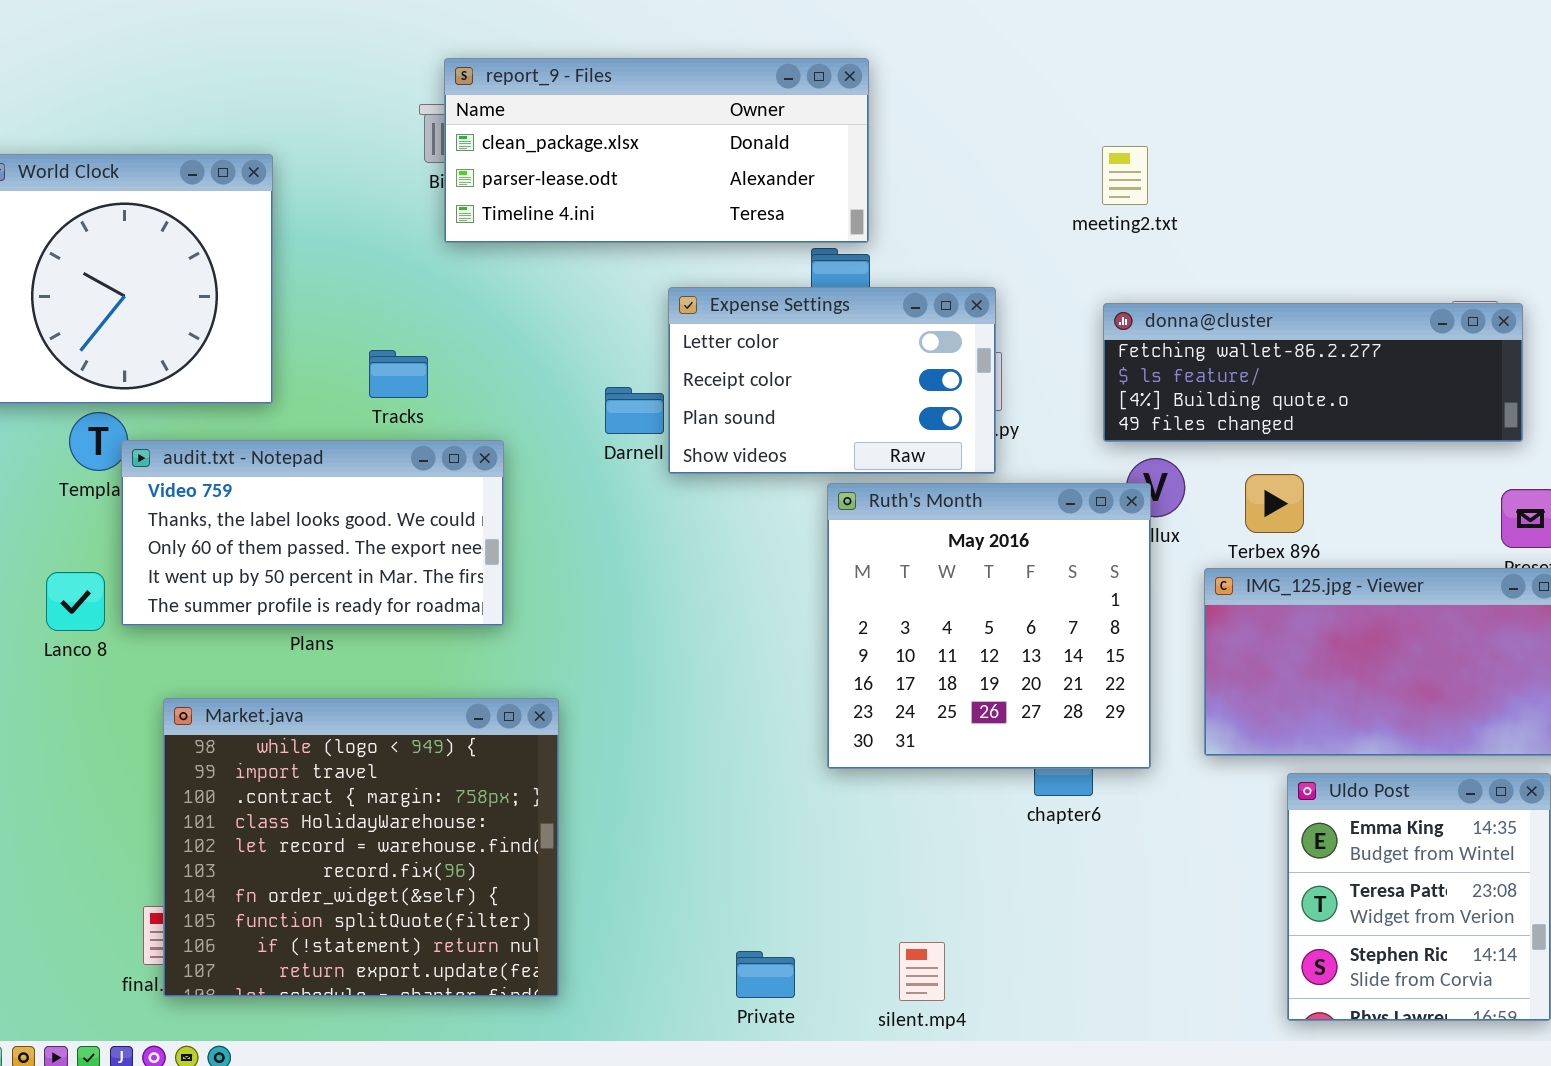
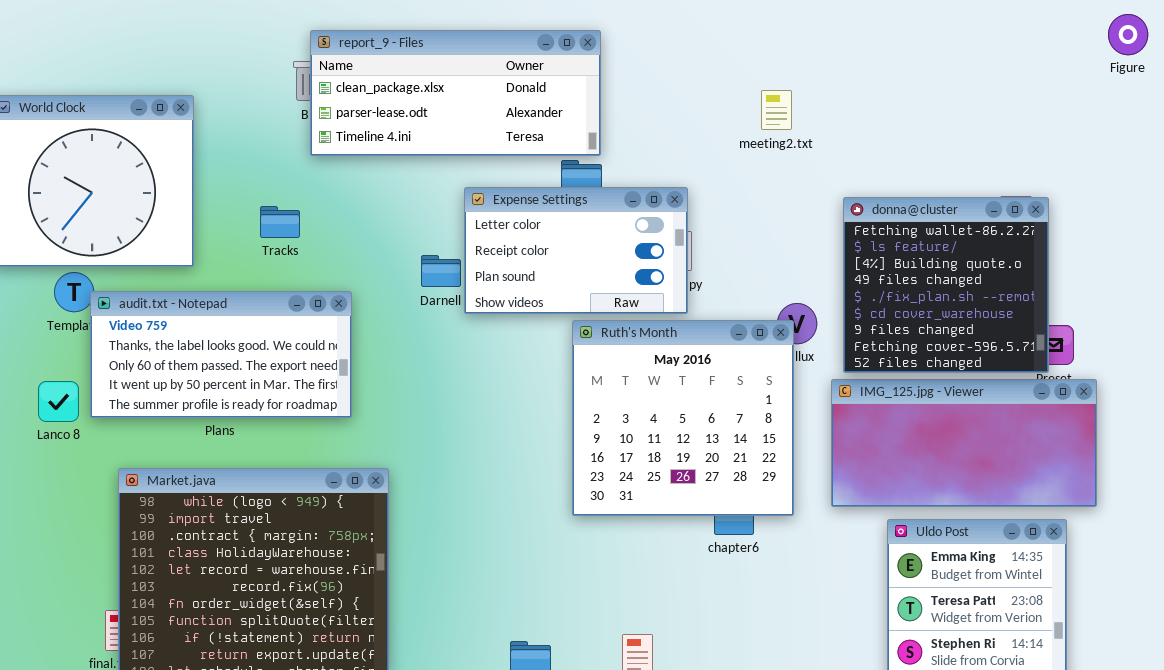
donna@cluster: [1103,303,1523,442] -> [843,197,1049,373], resized
Tracks: [369,350,428,398] -> [260,206,300,238], moved

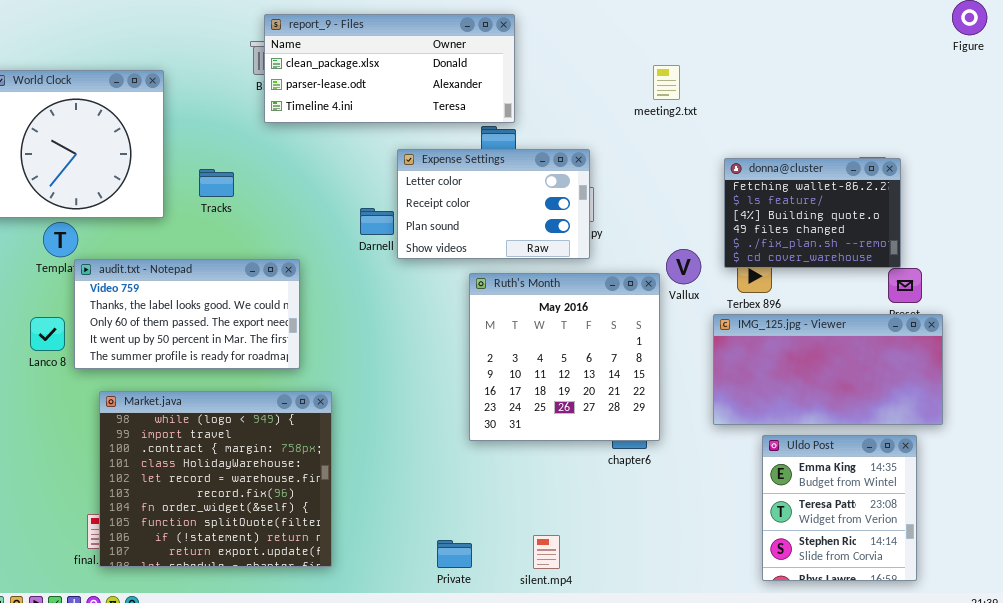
donna@cluster: [843,197,1049,373] -> [724,158,901,268], resized
Tracks: [260,206,300,238] -> [199,169,234,197], moved
audit.txt - Notepad: [90,291,352,418] -> [74,259,300,369], moved
Ruth's Month: [572,320,794,516] -> [469,273,660,441], moved

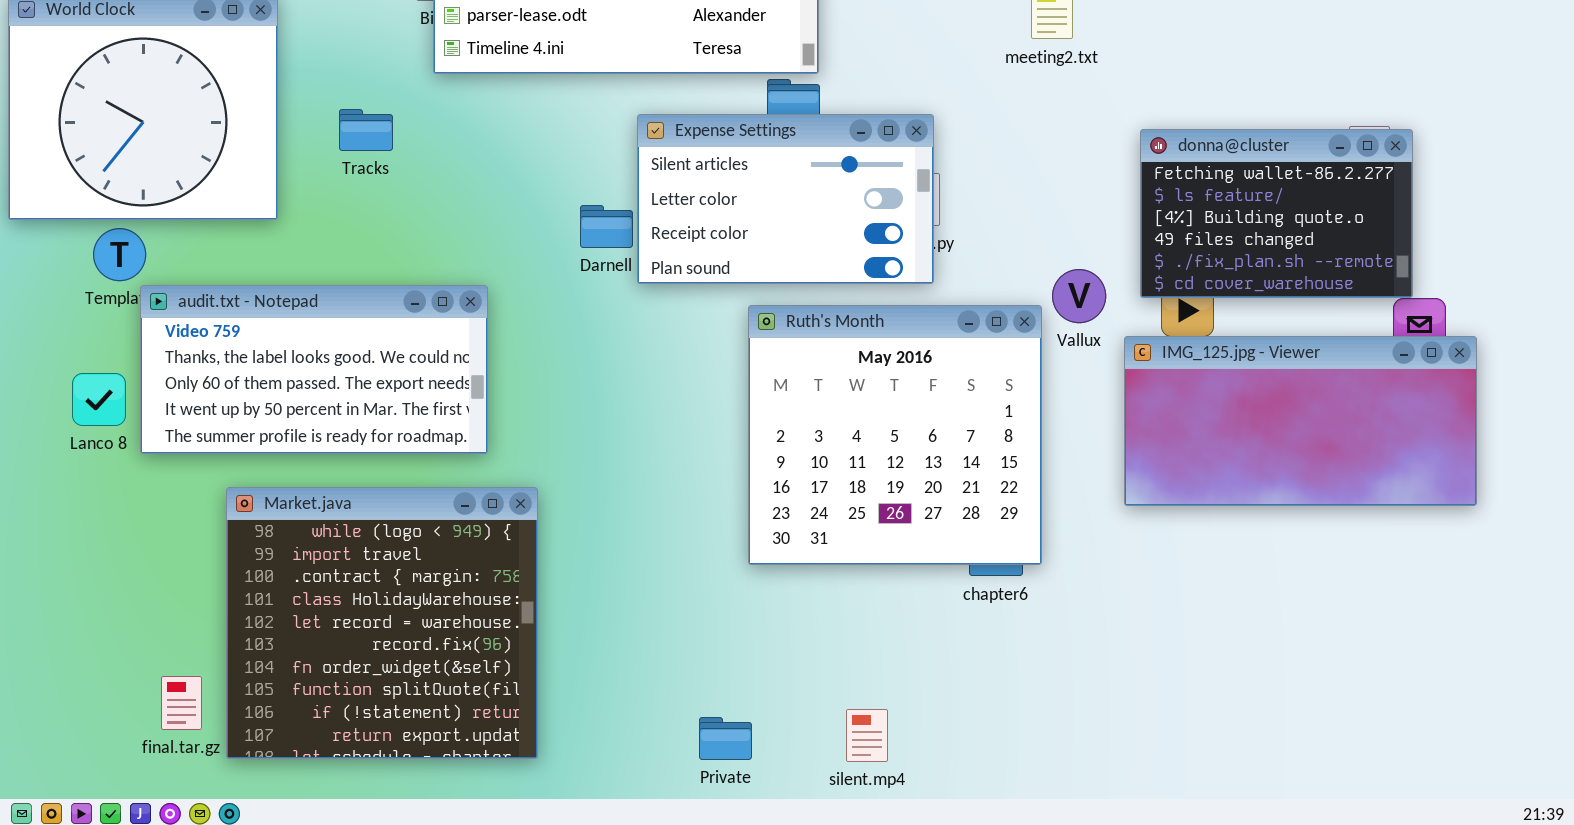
Expense Settings: [397,149,590,259] -> [637,114,934,284], scrolled up 1 row
Tracks: [199,169,234,197] -> [339,109,393,151], moved
IMG_125.jpg - Viewer: [713,314,943,425] -> [1124,336,1477,506], moved
Market.java: [99,391,332,567] -> [226,487,538,759], resized
Uldo Post: [762,435,917,581] -> none, closed

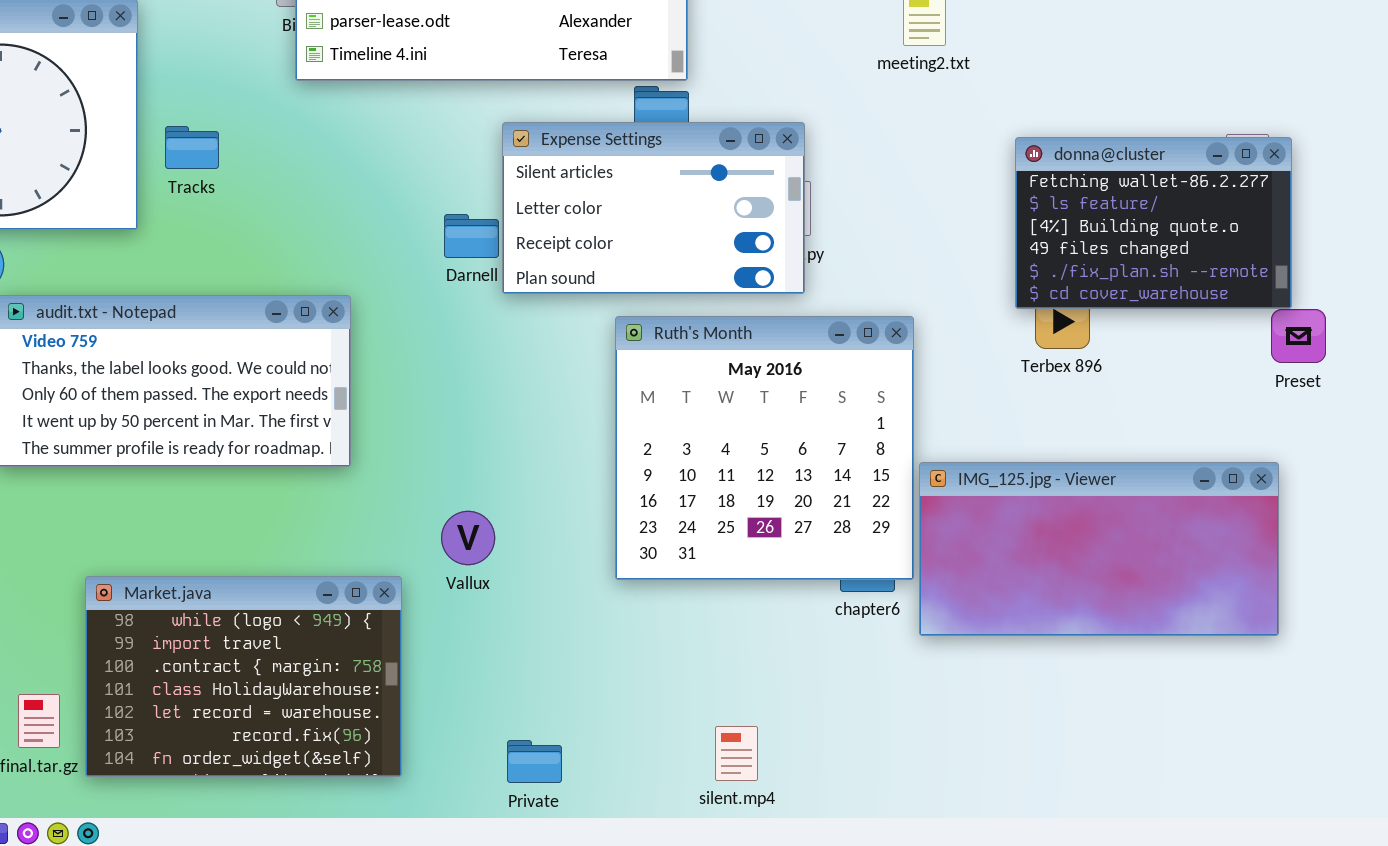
Tracks: [339,109,393,151] -> [165,126,219,169], moved
Vallux: [1052,269,1106,323] -> [441,511,495,565], moved
IMG_125.jpg - Viewer: [1124,336,1477,506] -> [919,462,1279,636], moved
Market.java: [226,487,538,759] -> [85,576,402,777], resized
Private: [699,717,752,760] -> [507,740,562,783], moved

